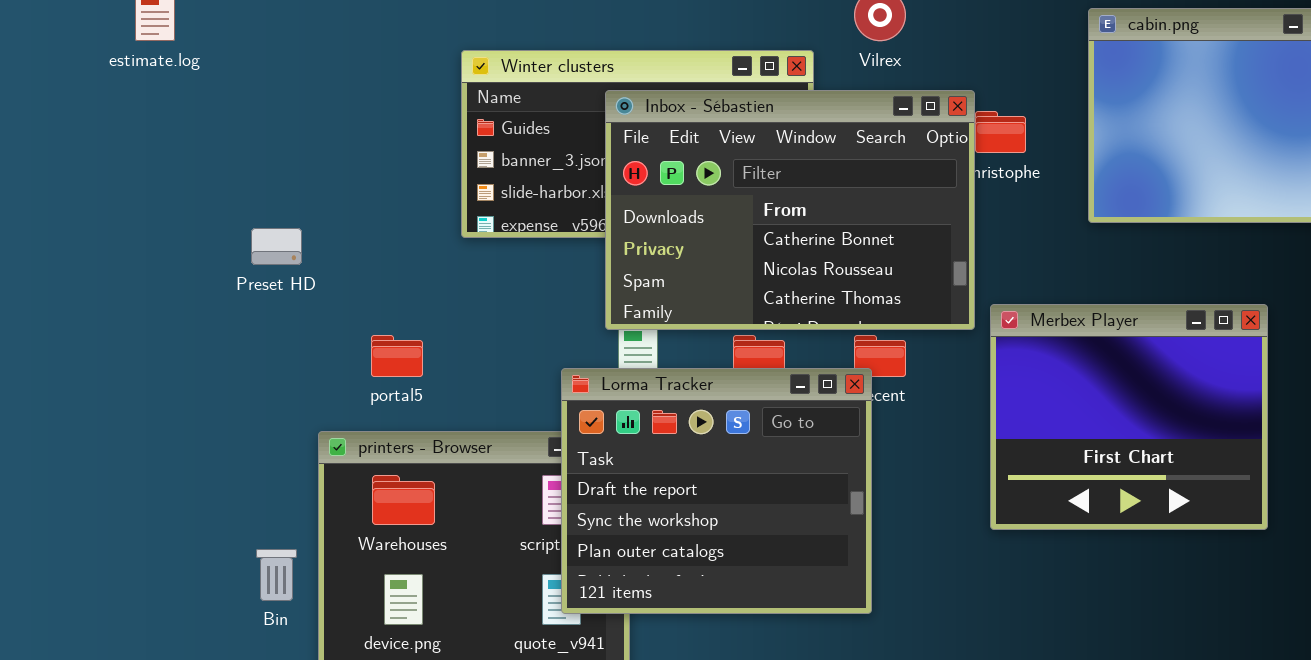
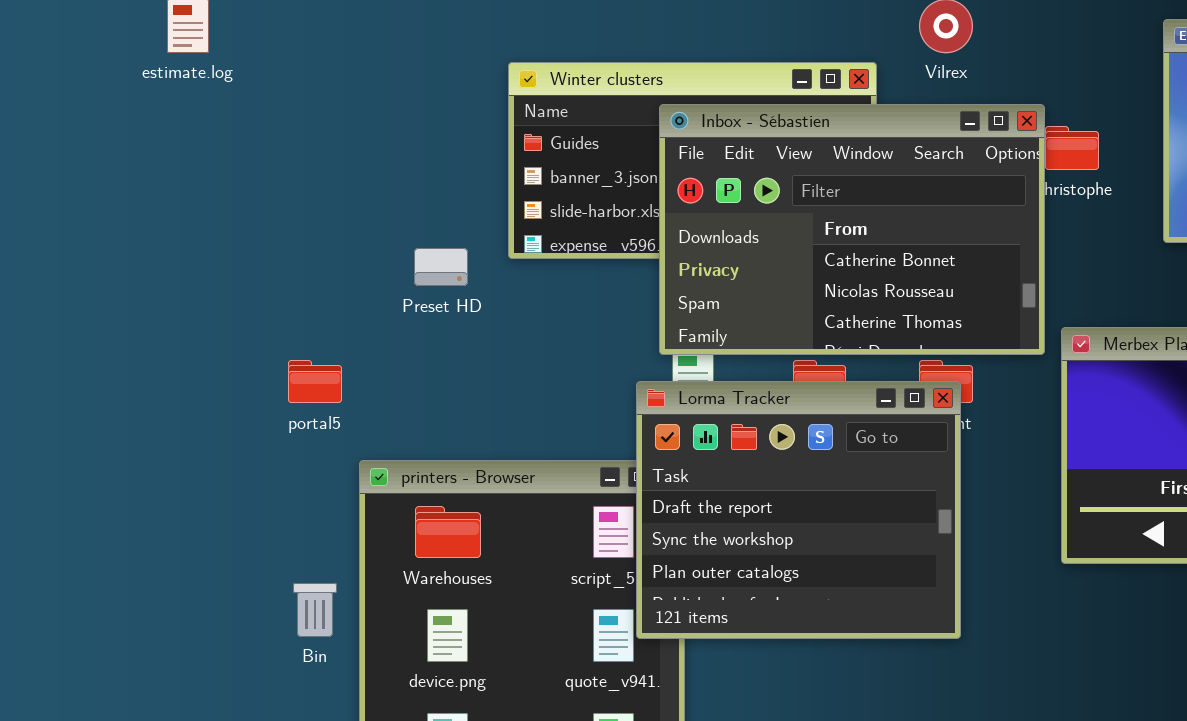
Preset HD: [251,228,302,265] -> [414,248,468,286], moved
portal5: [371,335,423,377] -> [288,360,342,403], moved
Lorma Tracker: [561,368,872,614] -> [636,381,961,639], moved

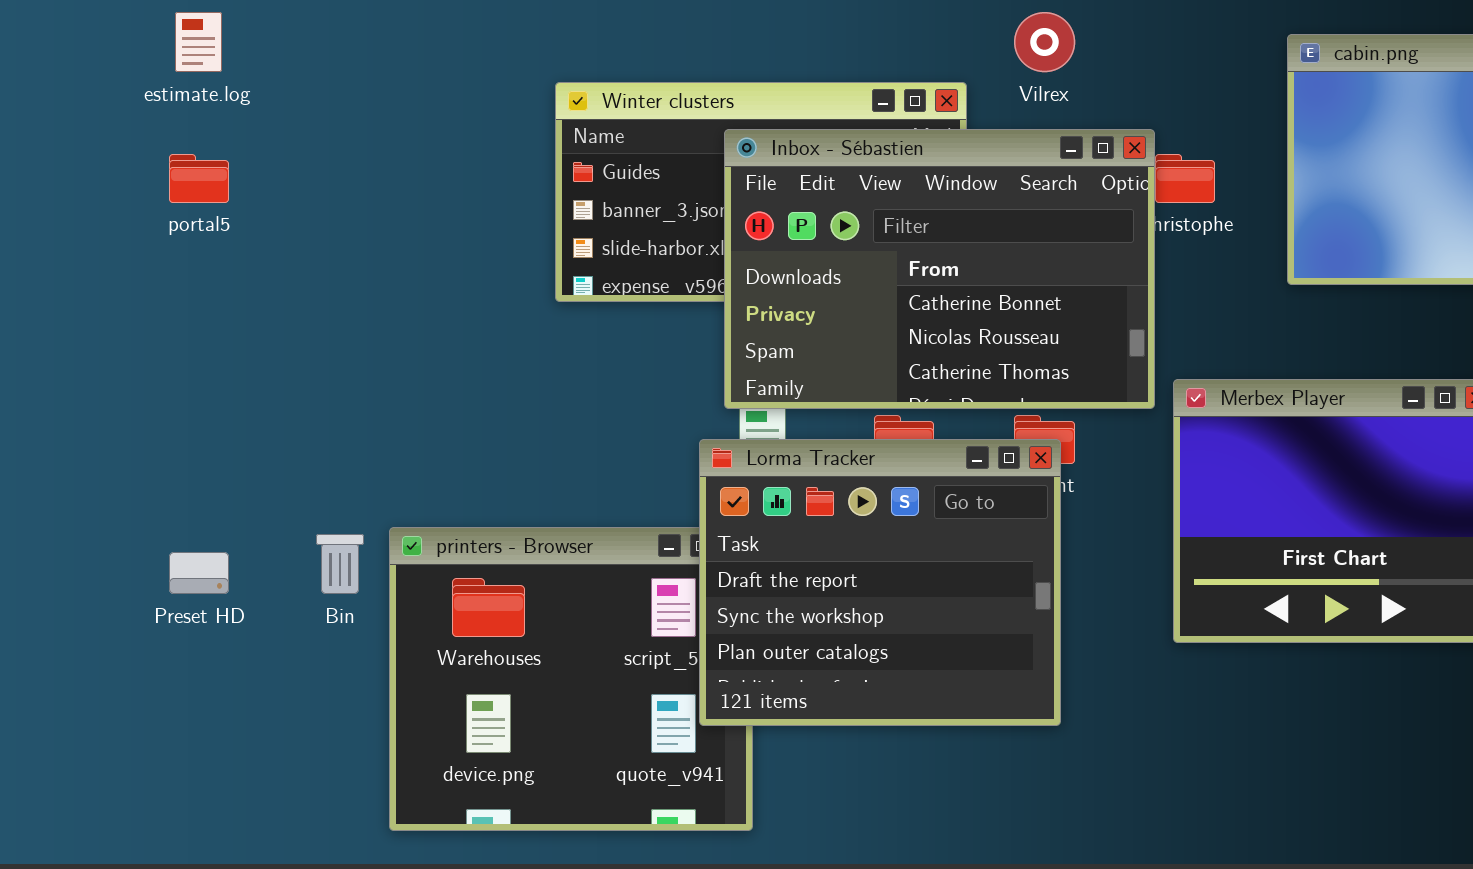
Preset HD: [414,248,468,286] -> [169,552,229,594], moved
portal5: [288,360,342,403] -> [169,154,229,203], moved
Bin: [293,583,337,637] -> [316,534,364,594], moved

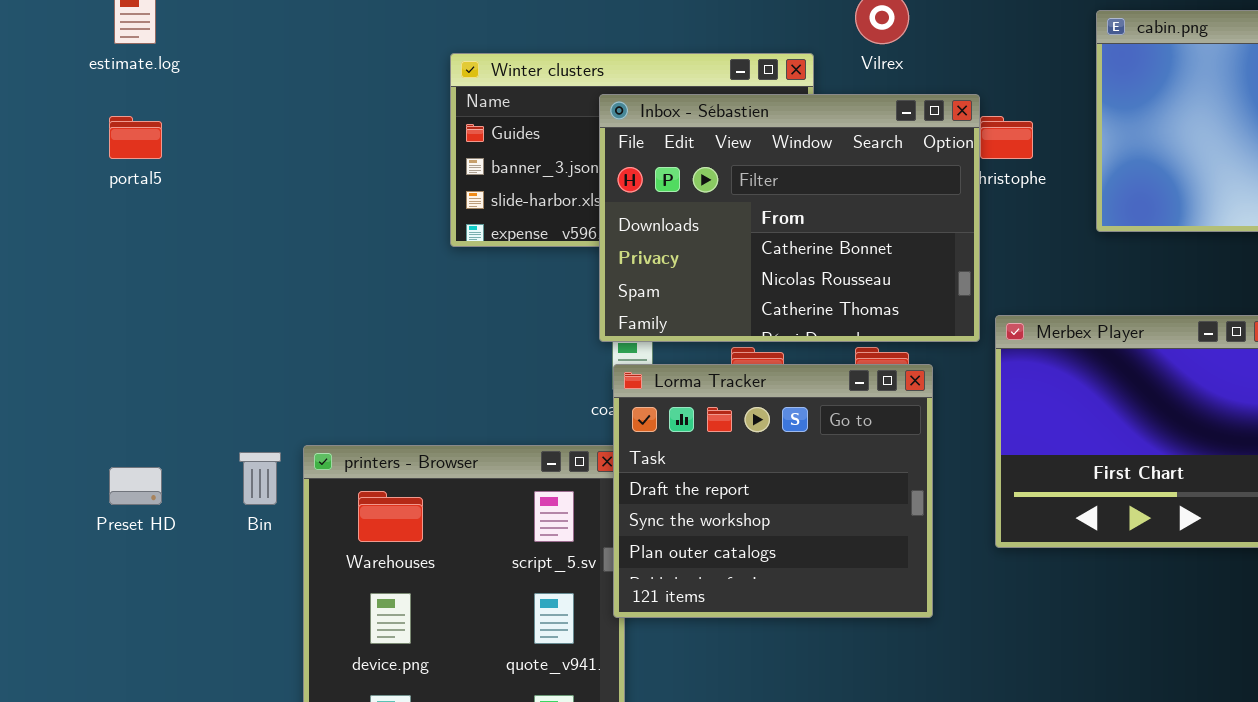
Lorma Tracker: [699,439,1061,726] -> [613,364,933,618], moved

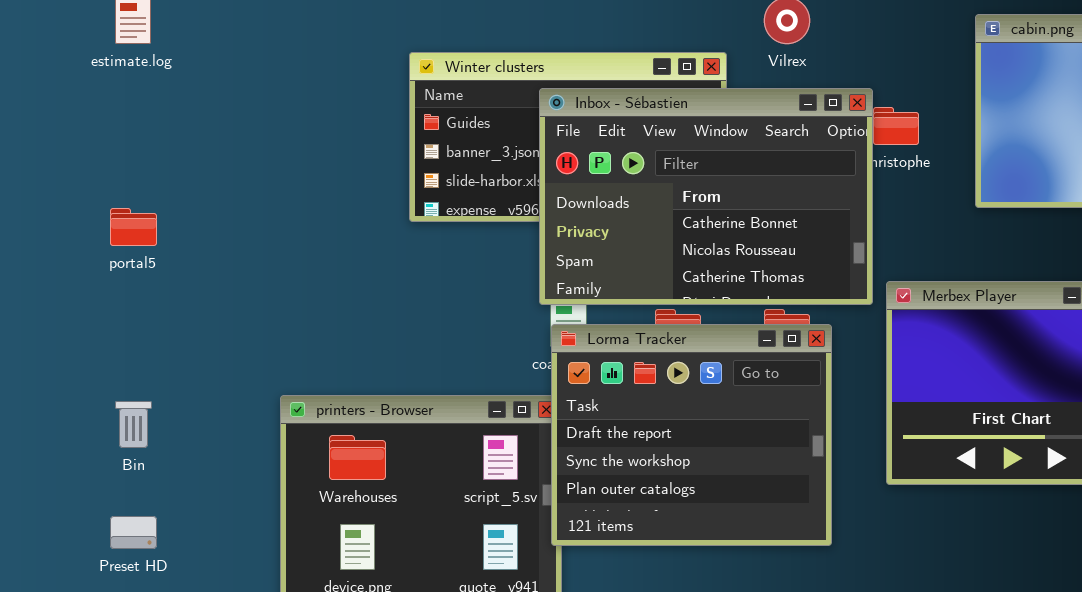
portal5: [109,116,162,159] -> [110,208,157,246], moved
Bin: [239,452,281,505] -> [115,401,152,448], moved
Preset HD: [109,467,162,505] -> [110,516,157,549], moved

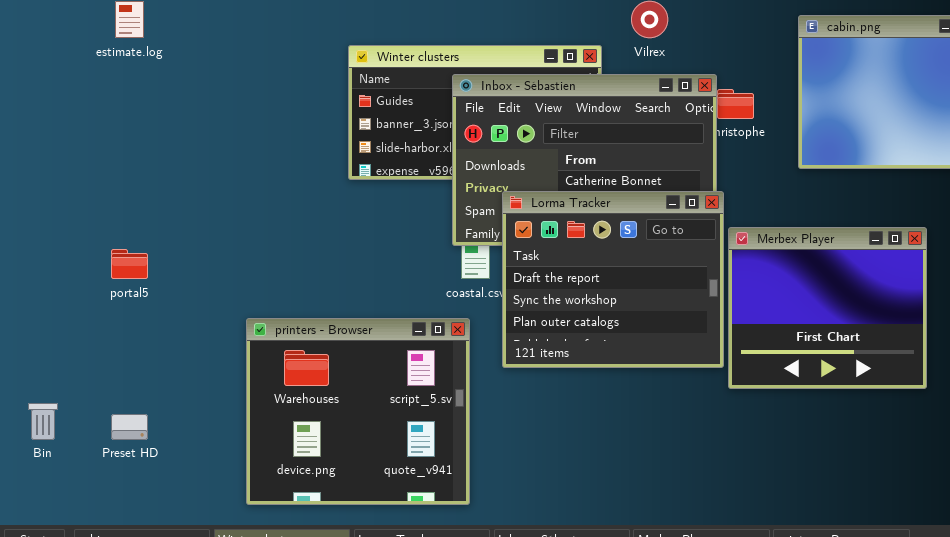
portal5: [110,208,157,246] -> [111,249,148,279], moved
Lorma Tracker: [551,324,832,546] -> [502,191,724,368], moved
Bin: [115,401,152,448] -> [28,403,58,440], moved

